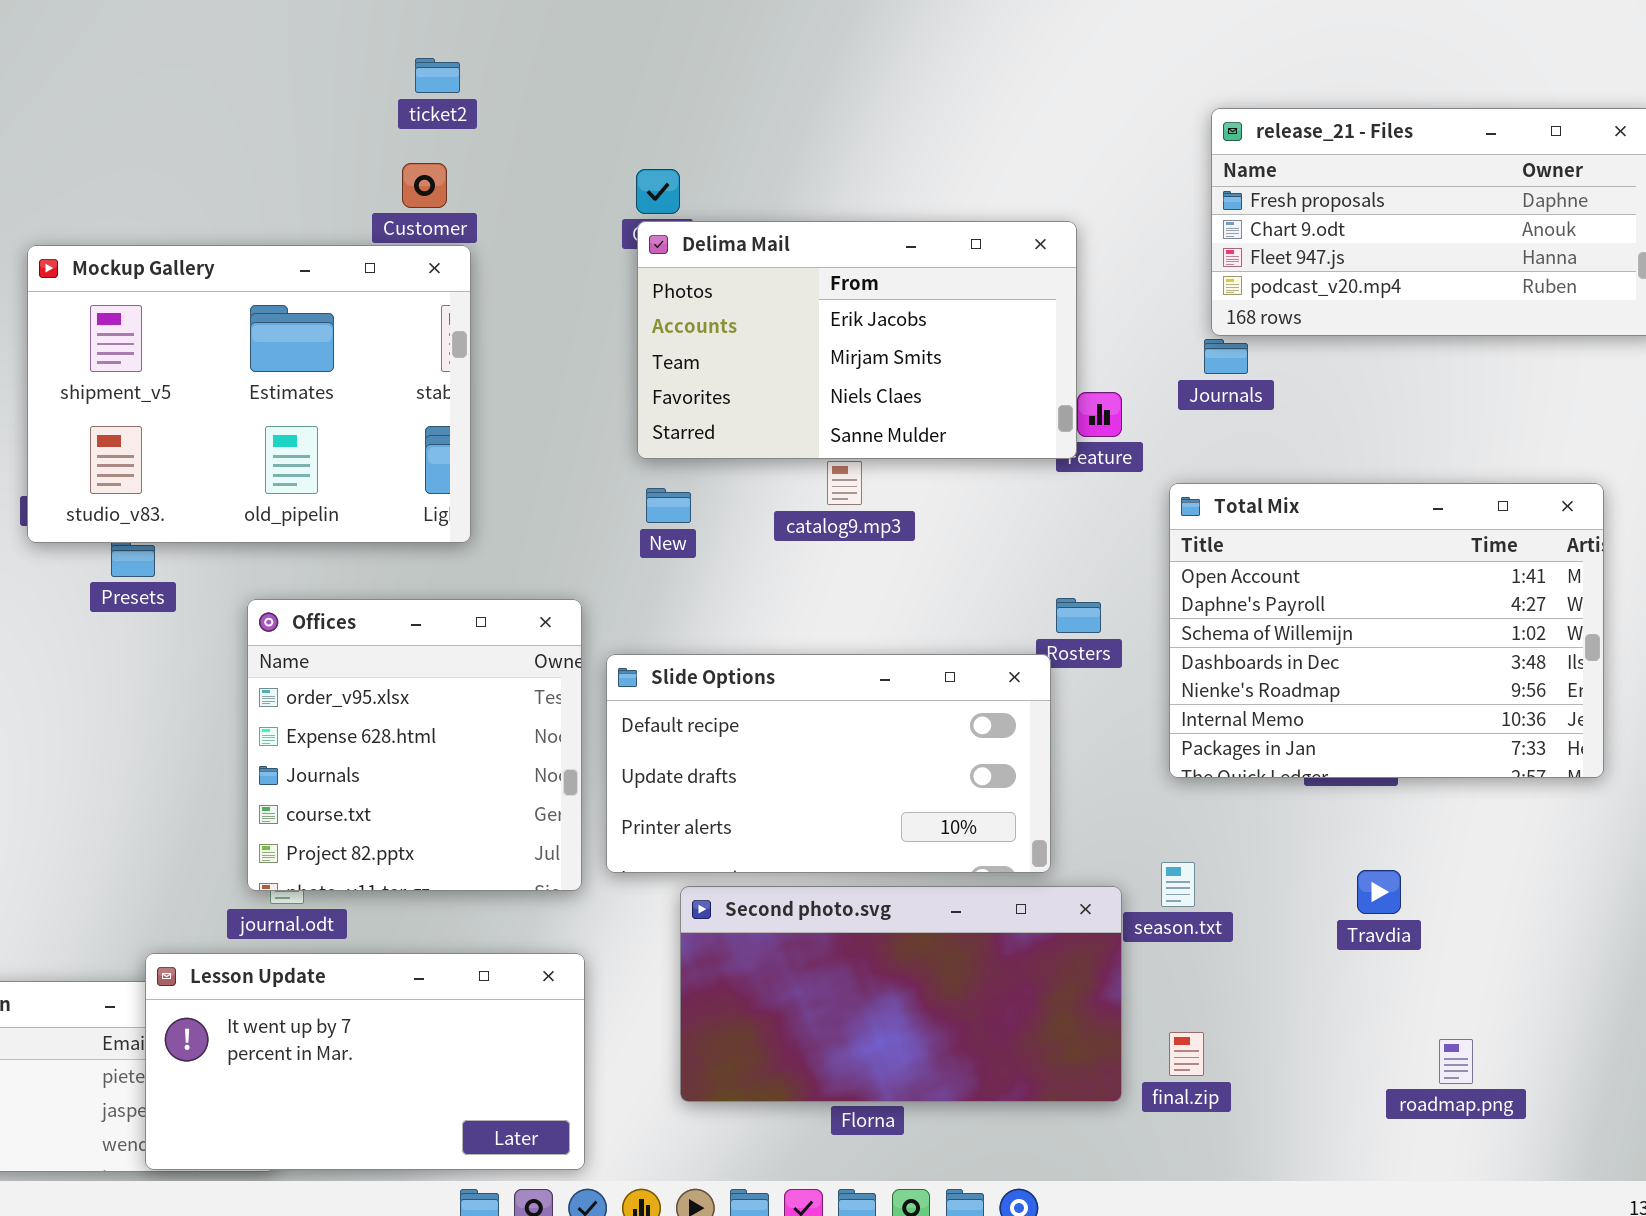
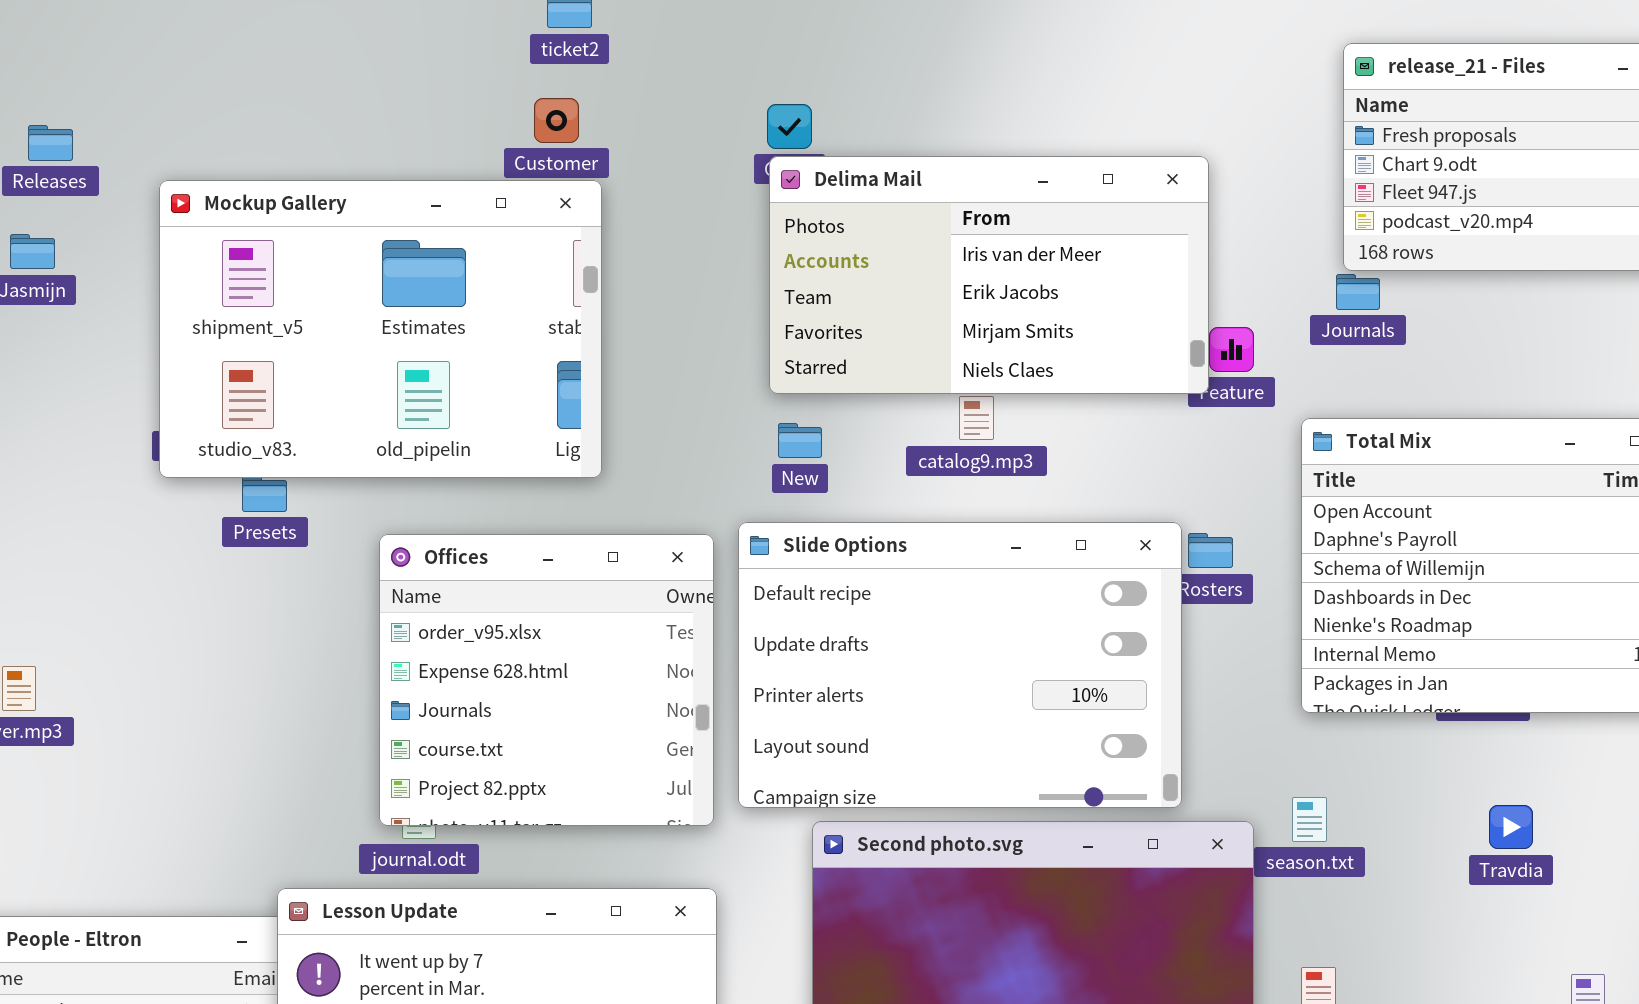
Delima Mail: [637,221,1077,459] -> [769,156,1209,394], scrolled up 1 row
Slide Options: [606,654,1051,873] -> [738,522,1182,808], resized

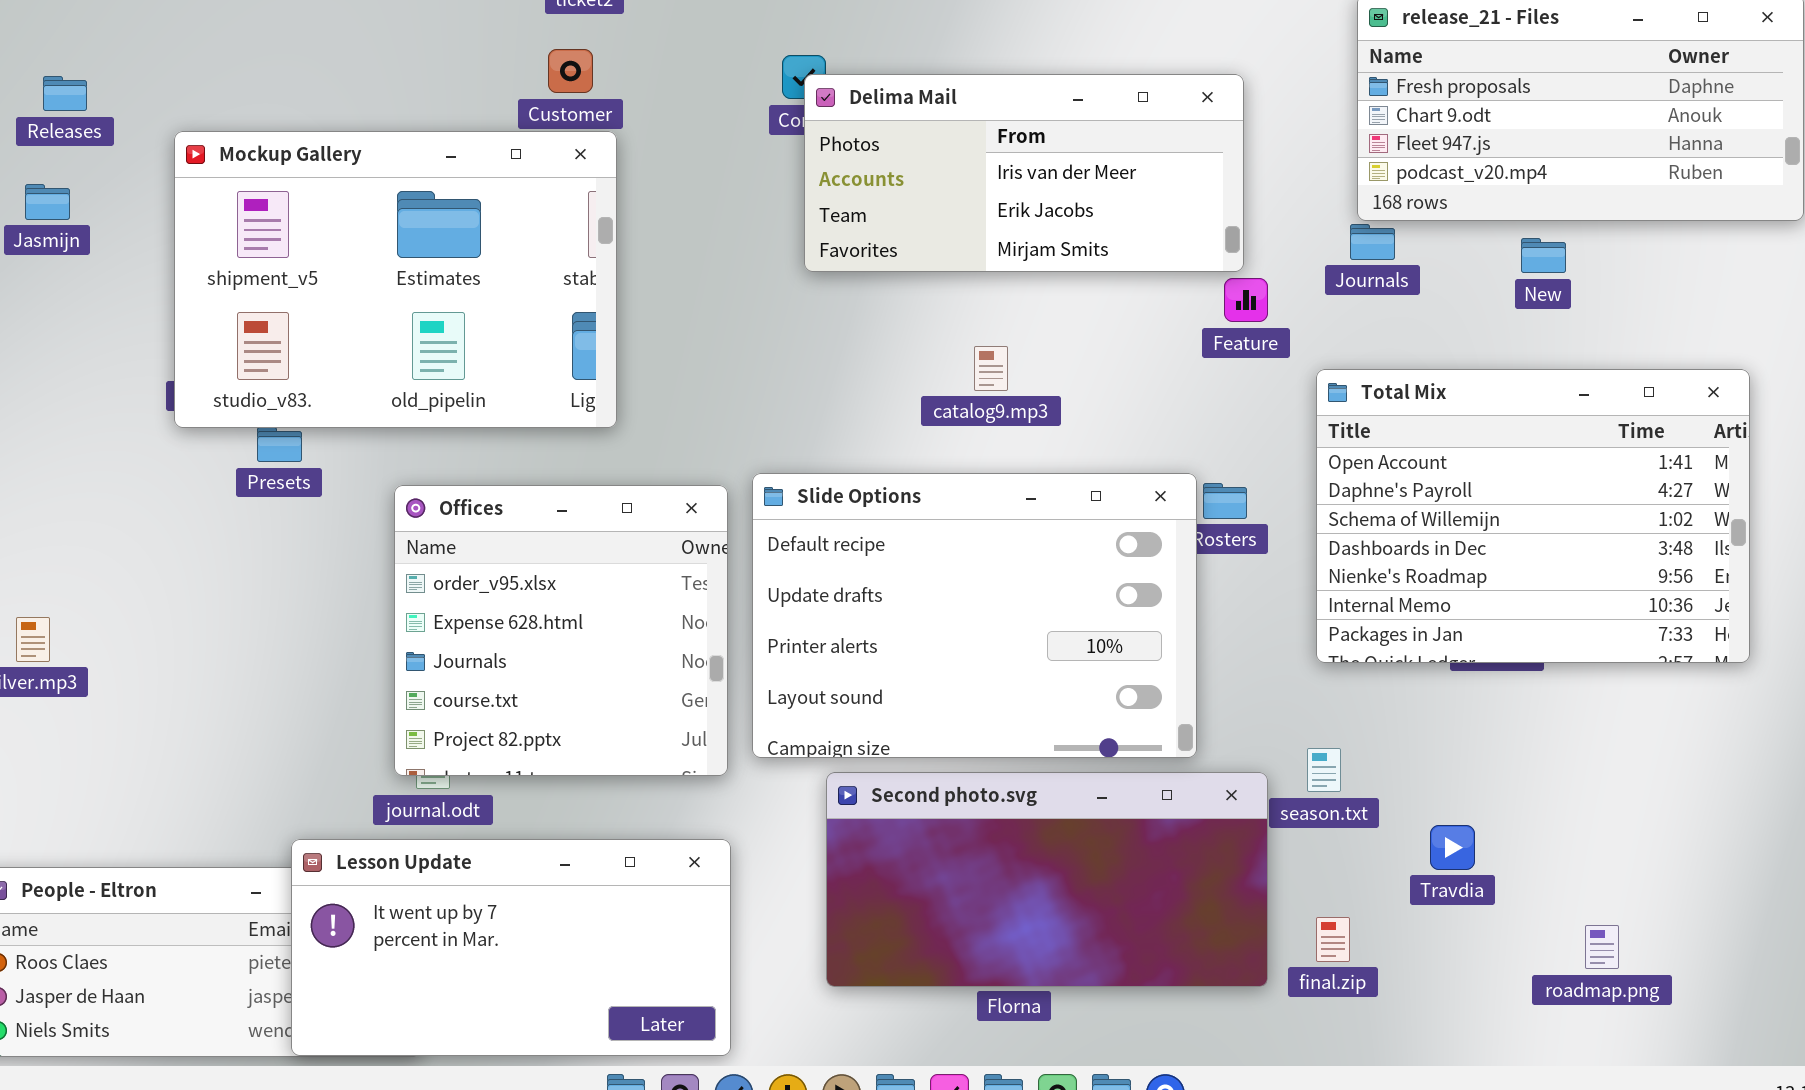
Delima Mail: [769,156,1209,394] -> [804,74,1244,272], moved, resized
New: [778,423,822,458] -> [1521,238,1566,273], moved
Travdia: [1489,805,1533,849] -> [1430,825,1475,870], moved

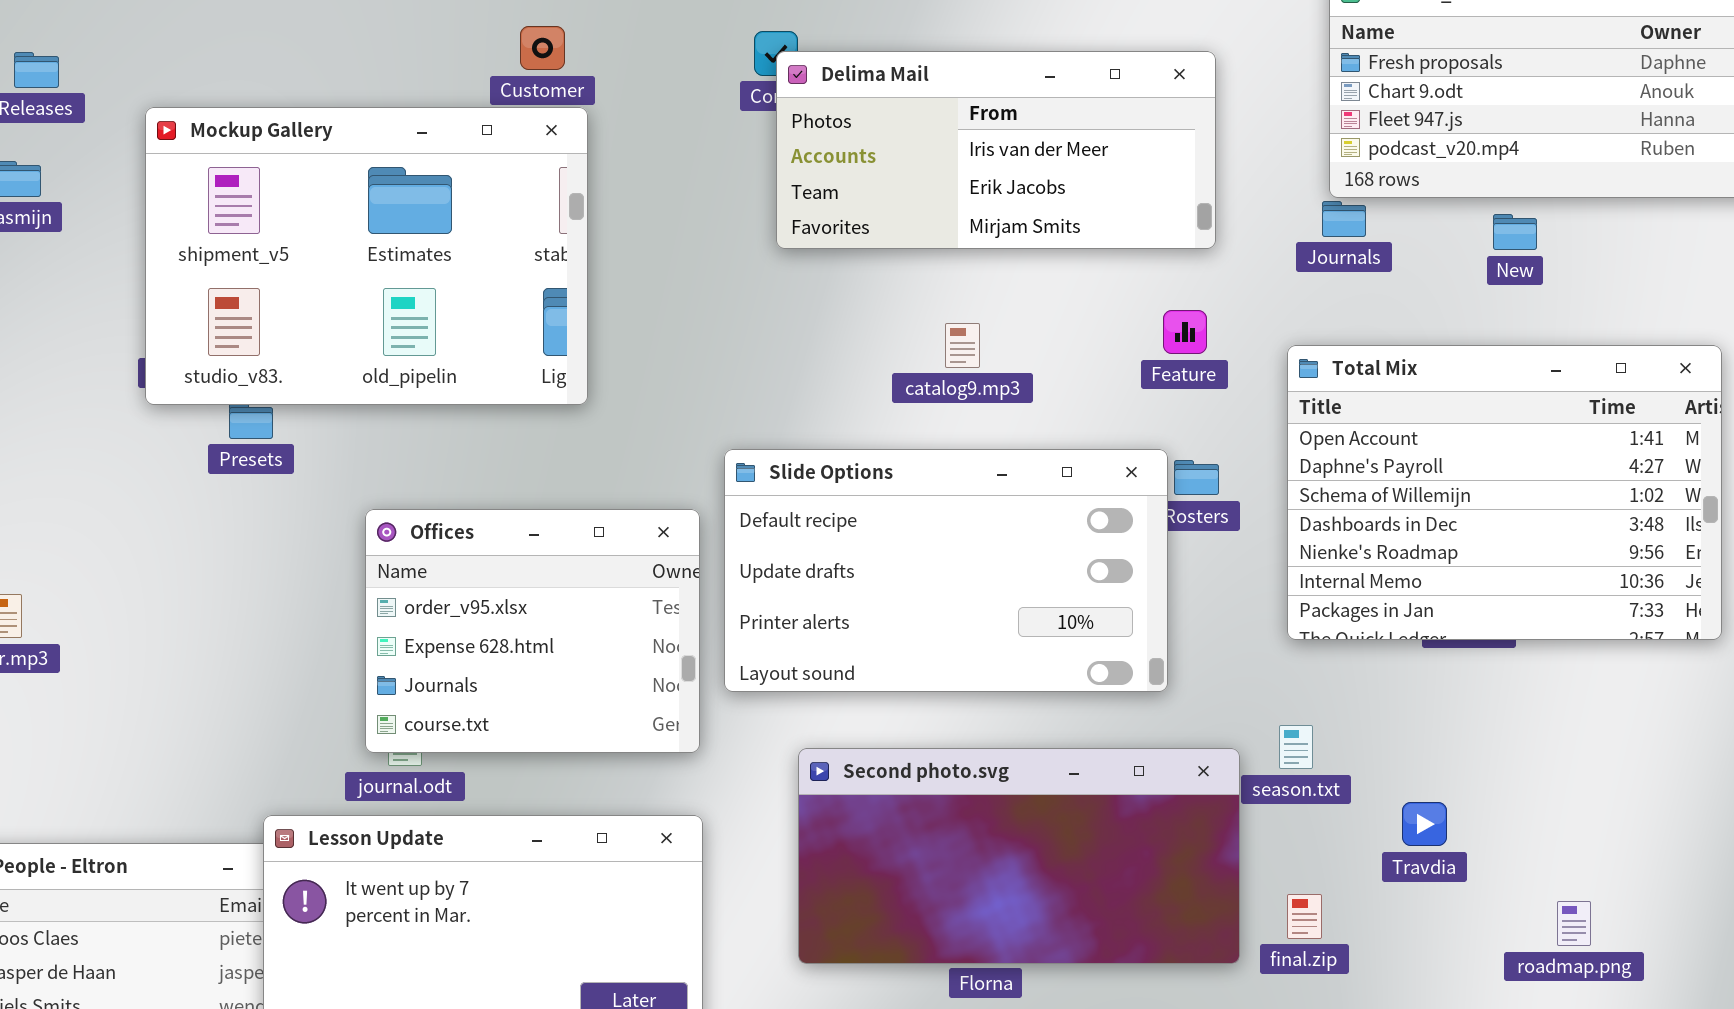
Feature: [1224,278,1268,322] -> [1163,310,1207,354], moved
Slide Options: [752,473,1197,758] -> [724,449,1168,692], resized
Offices: [394,485,728,776] -> [365,509,700,753], resized

